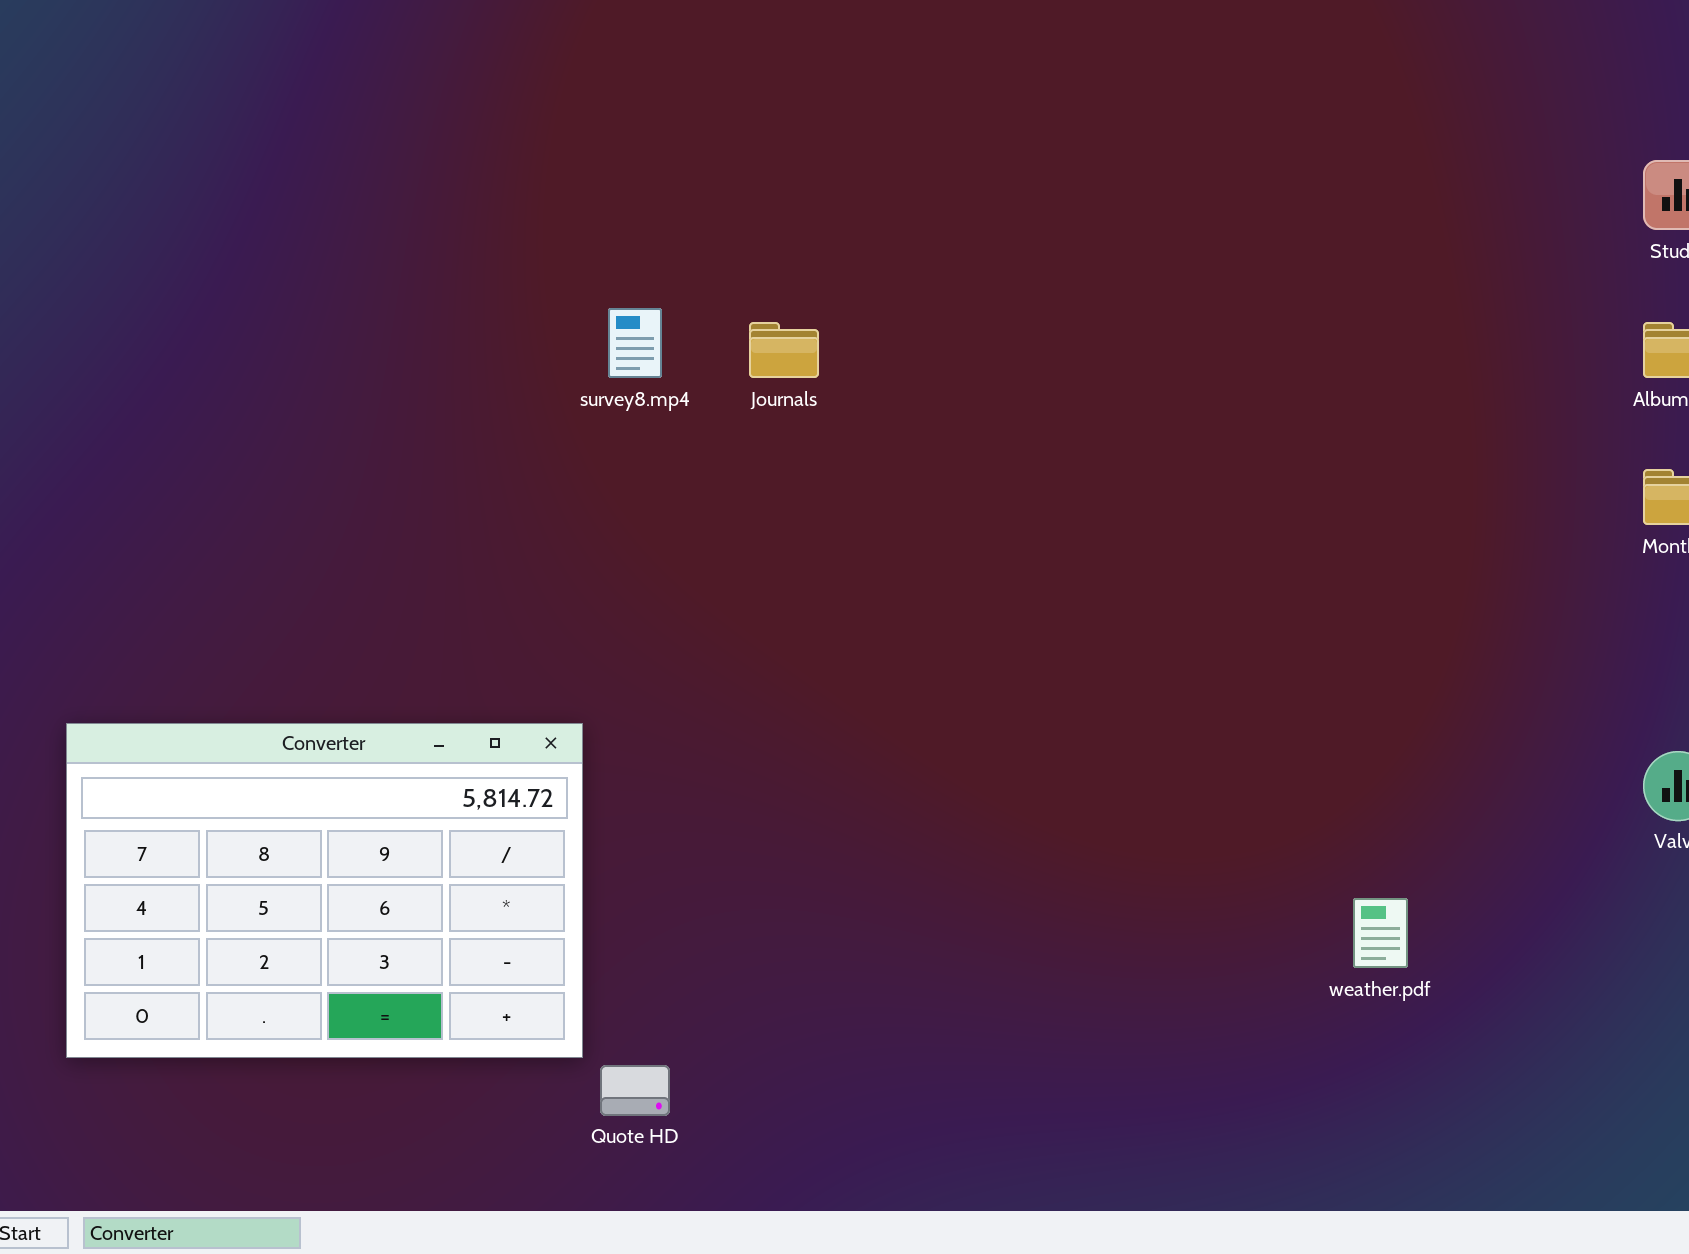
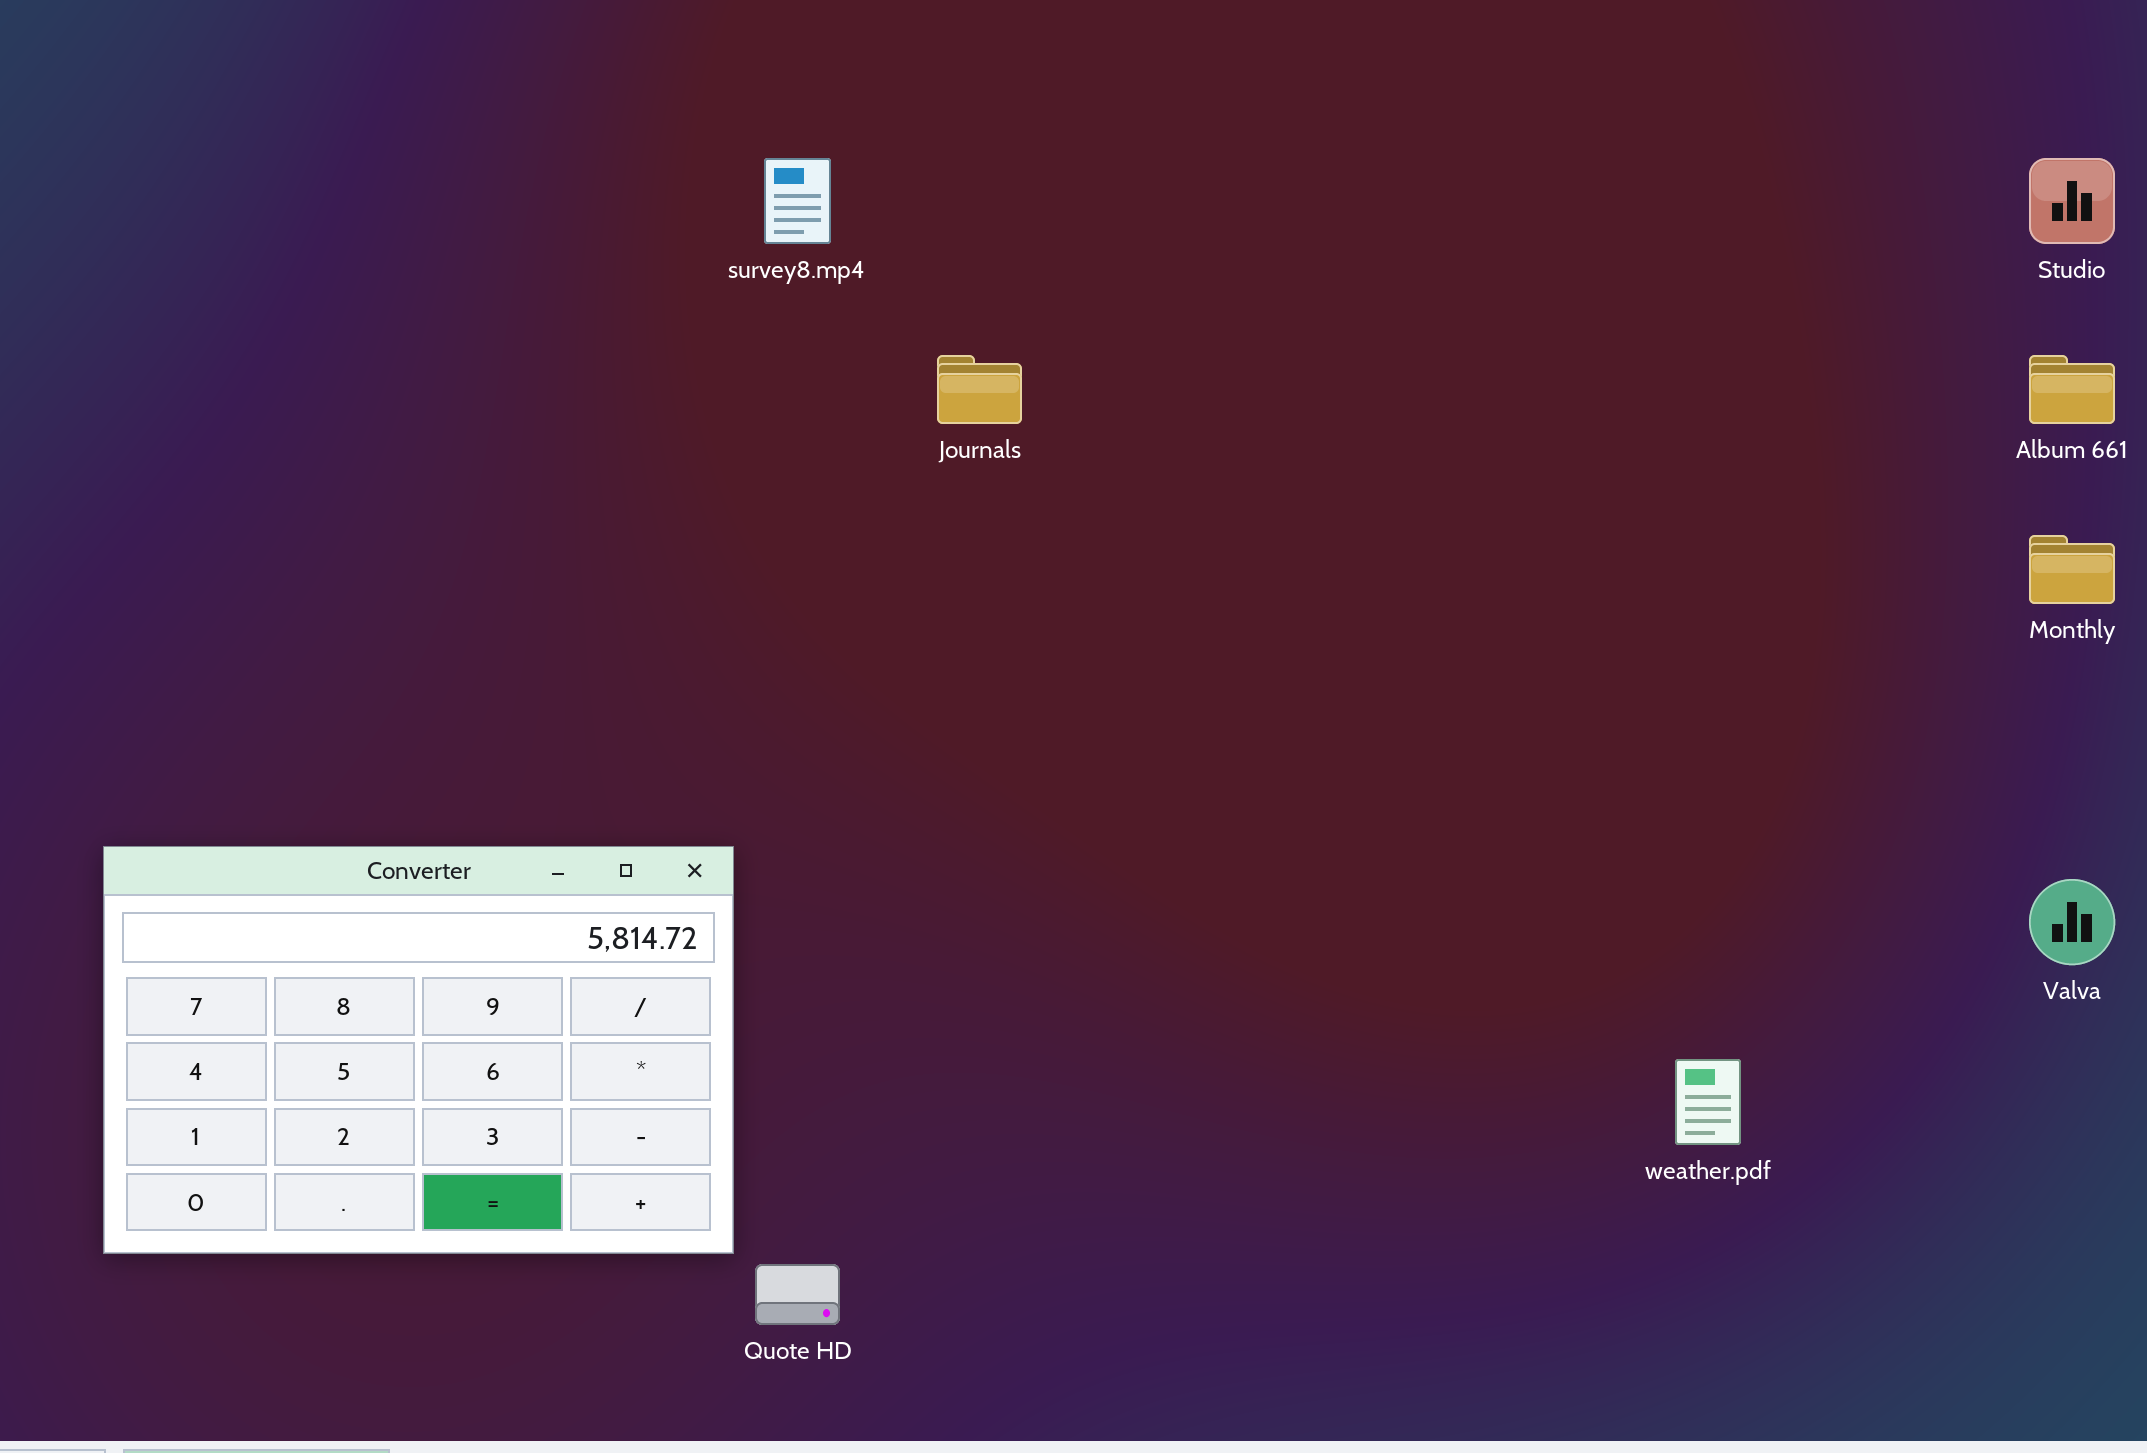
survey8.mp4: [608,308,662,378] -> [764,158,831,244], moved

